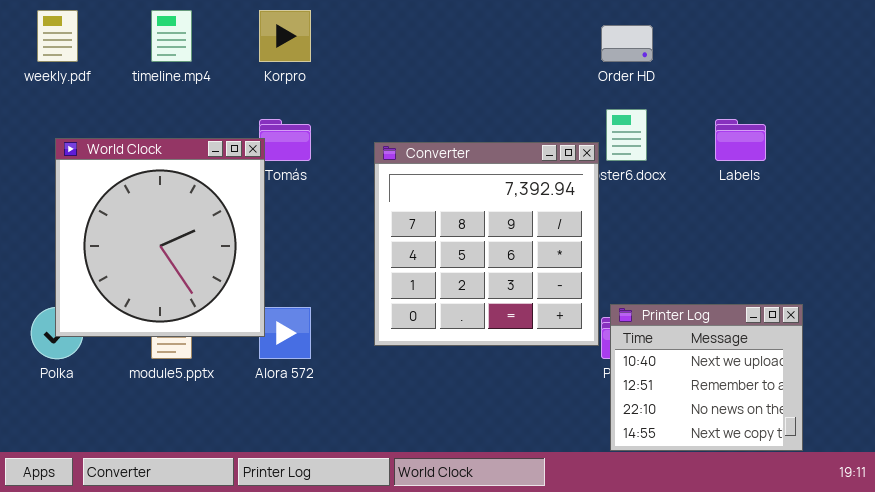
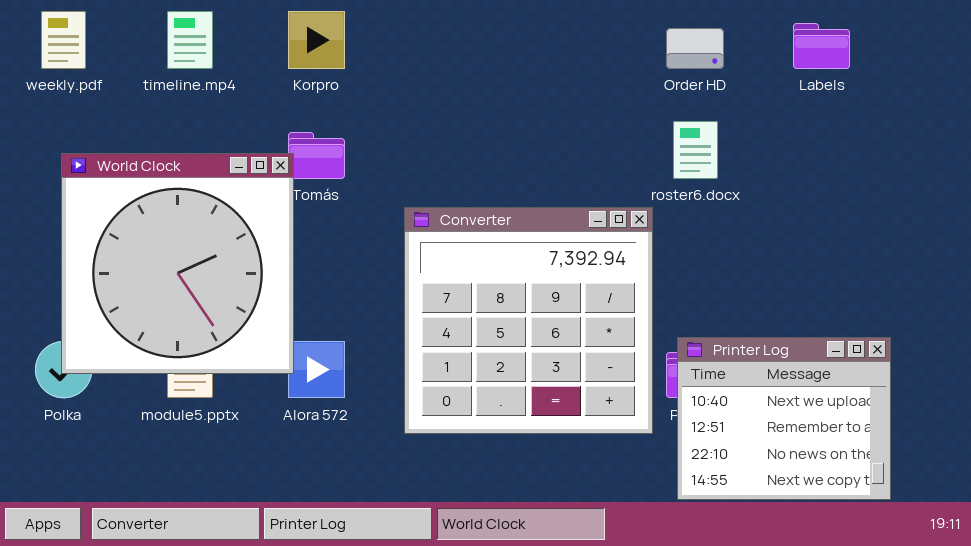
Labels: [715,119,766,161] -> [793,23,850,69], moved
Converter: [374,142,599,346] -> [404,207,653,434], moved

